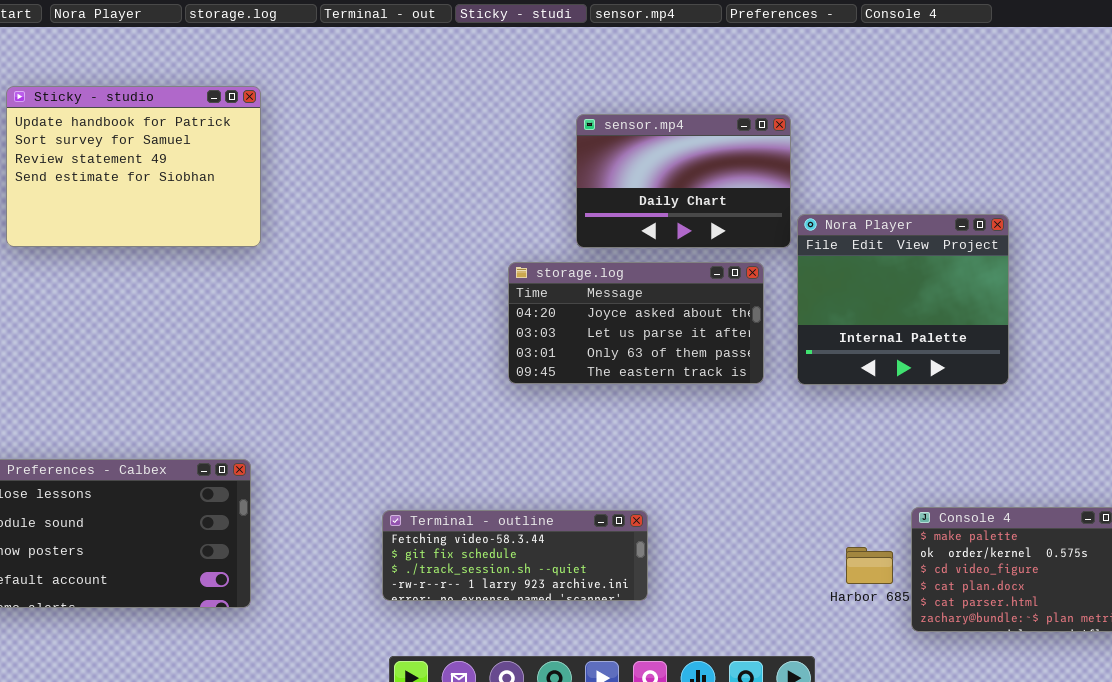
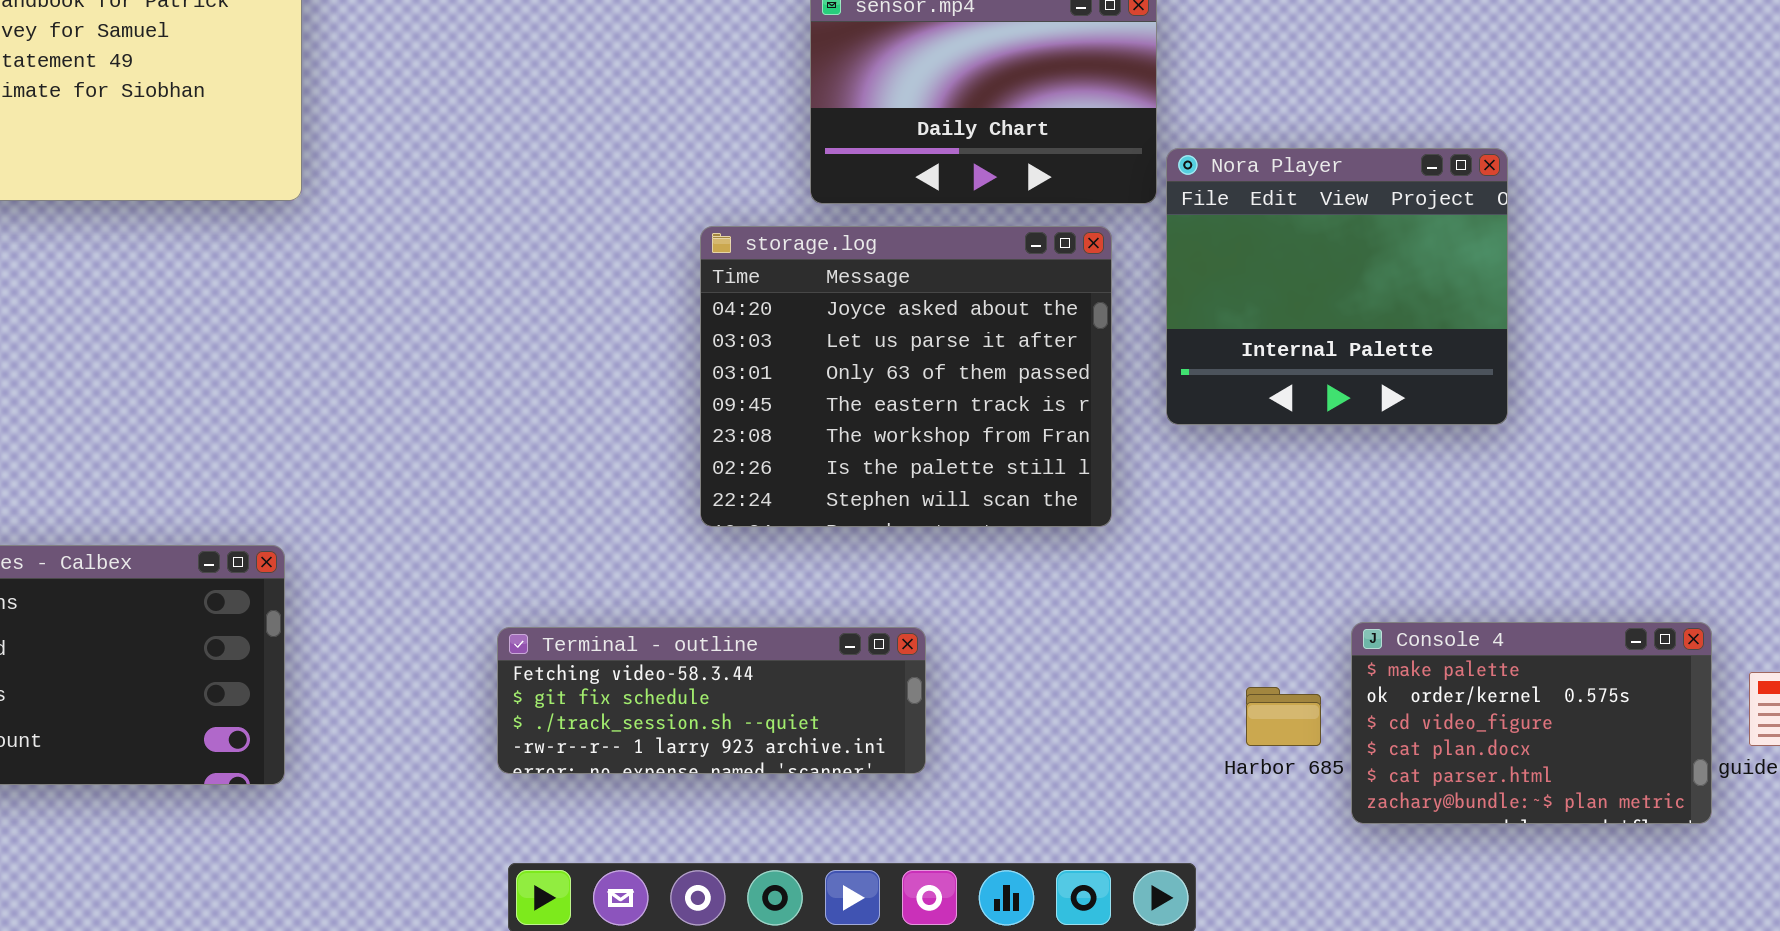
storage.log: [508,262,764,384] -> [700,226,1112,527], resized

